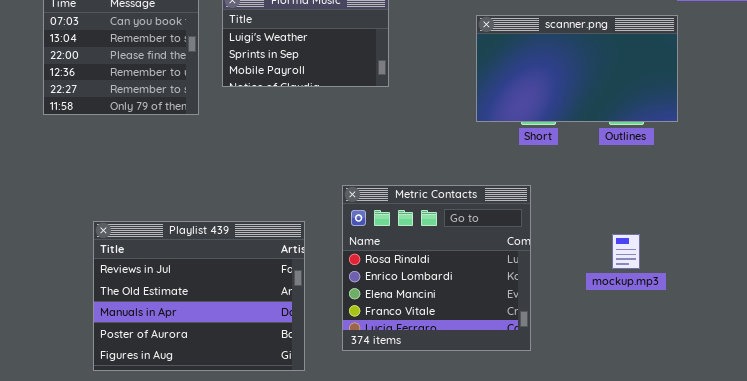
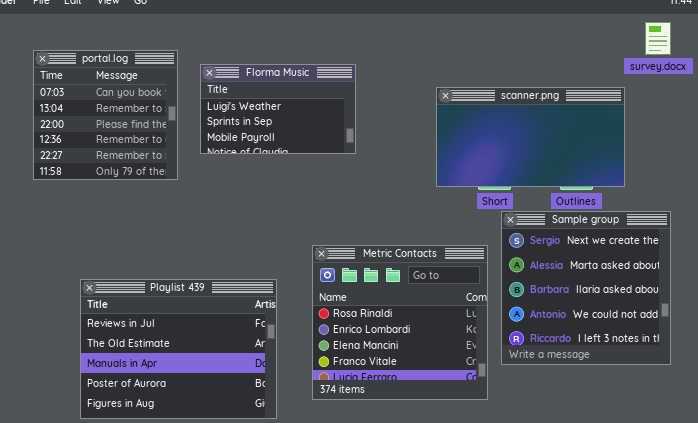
Sample group: none -> [501,211,671,365], opened

